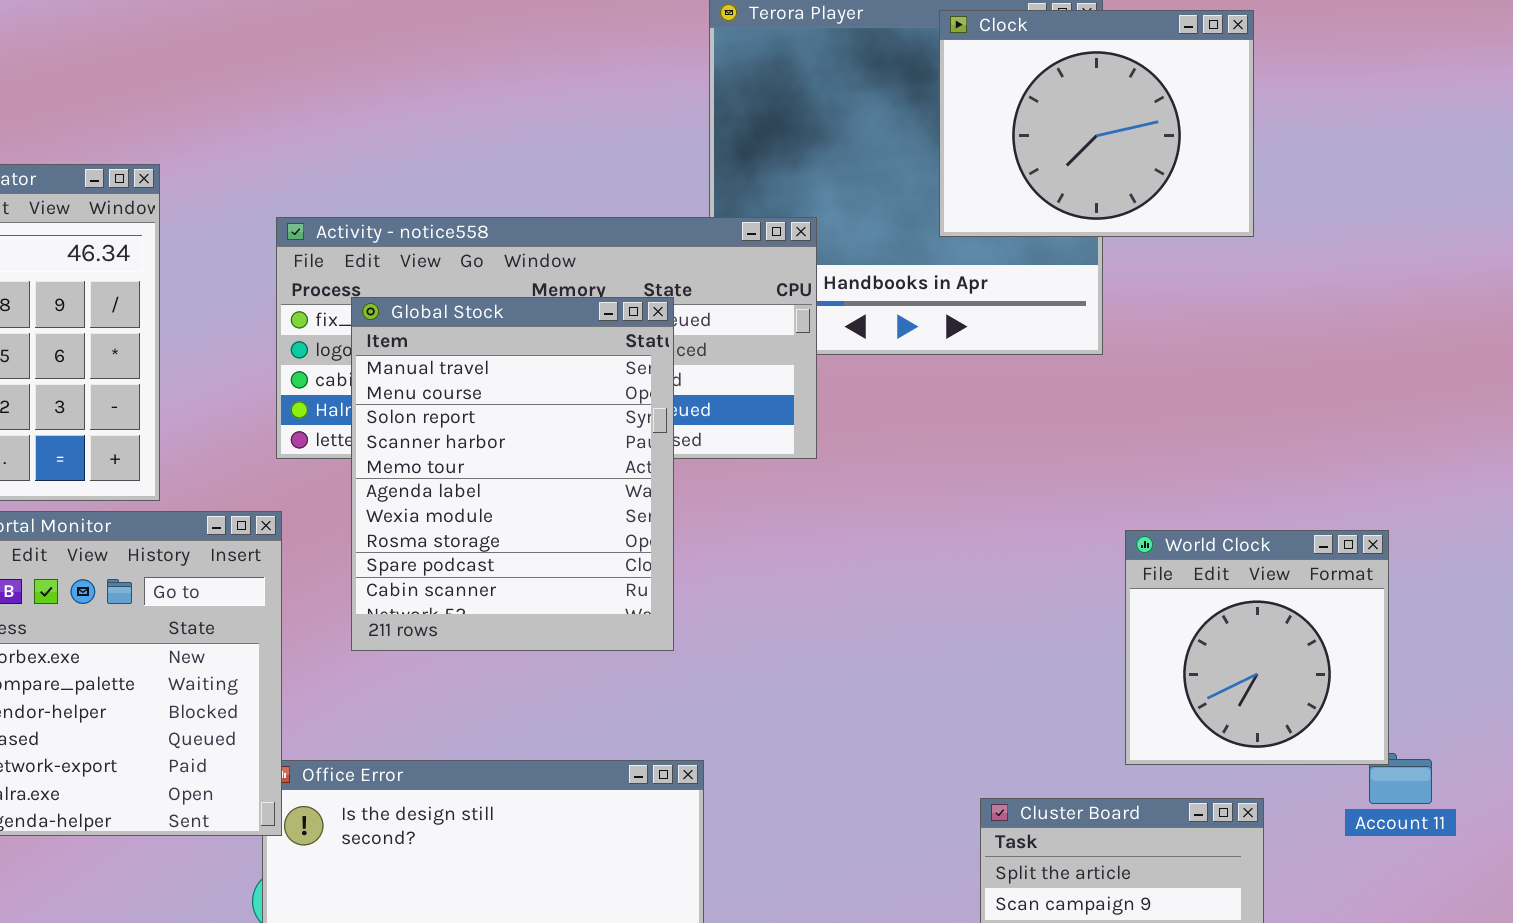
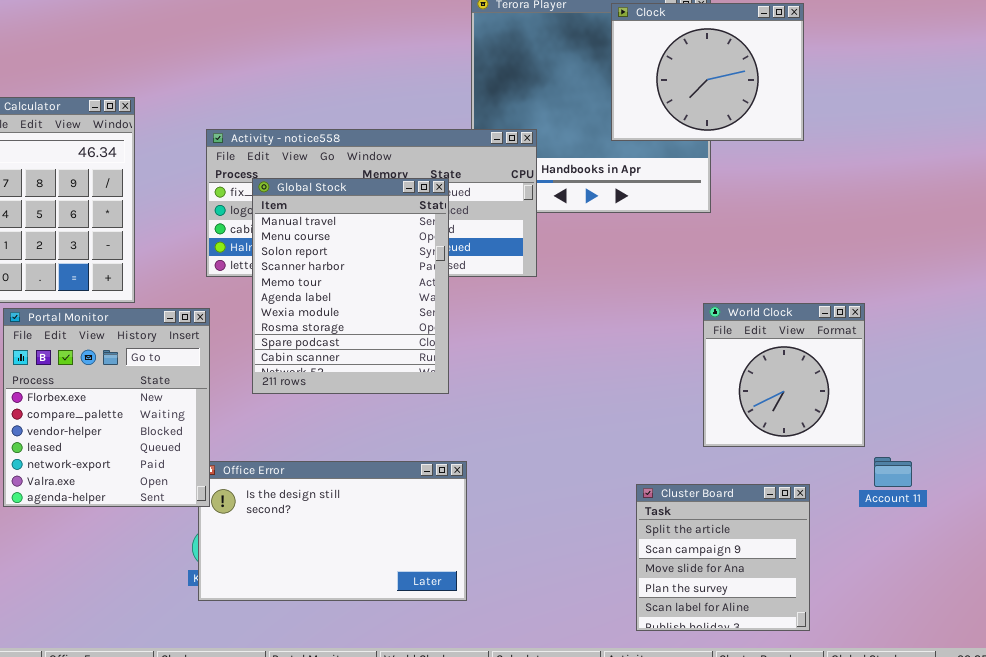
World Clock: [1125,530,1389,765] -> [703,303,865,447], moved

